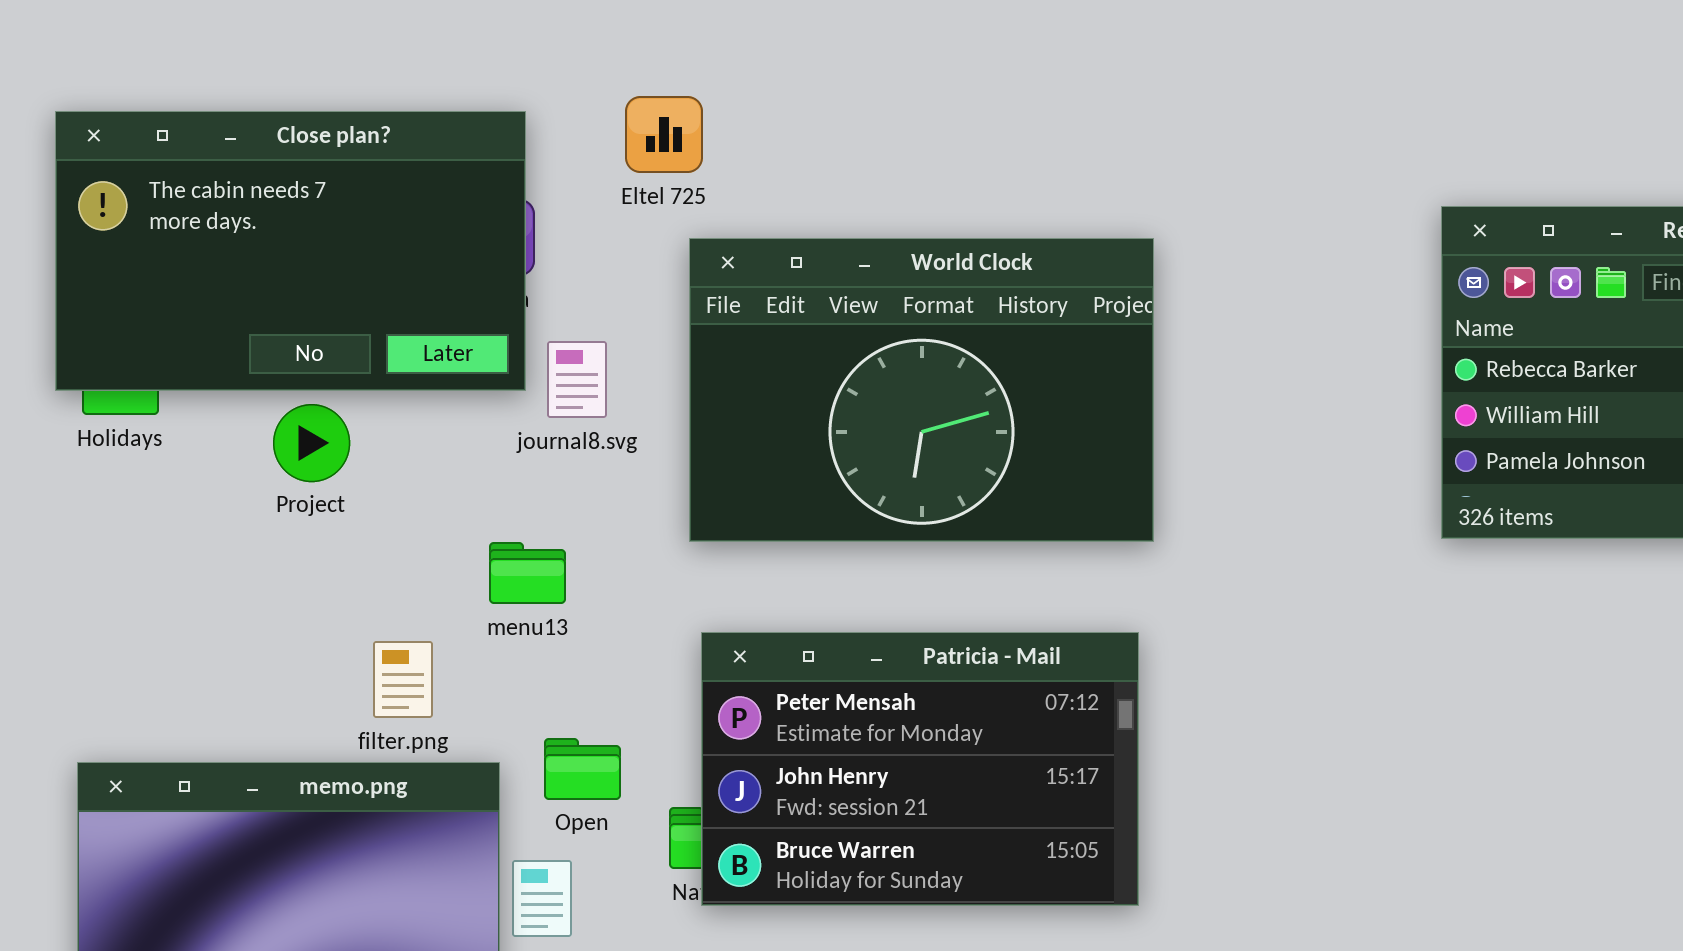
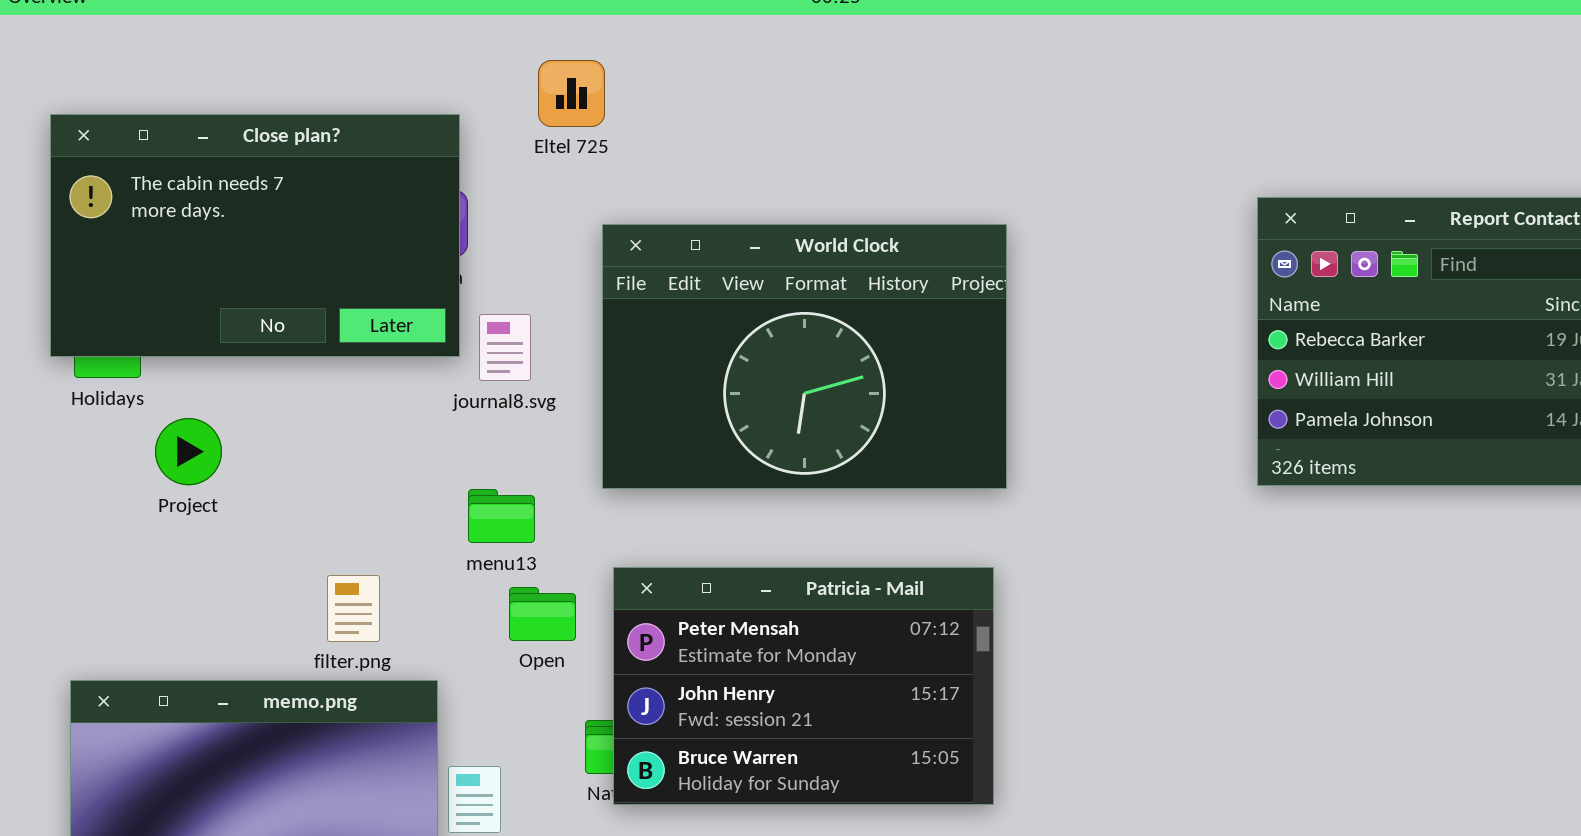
Eltel 725: [625,96,703,173] -> [538,60,605,127], moved
Project: [273,404,350,482] -> [155,418,222,485], moved
menu13: [489,542,566,604] -> [468,489,535,543], moved
Open: [544,738,621,800] -> [509,587,576,641], moved

